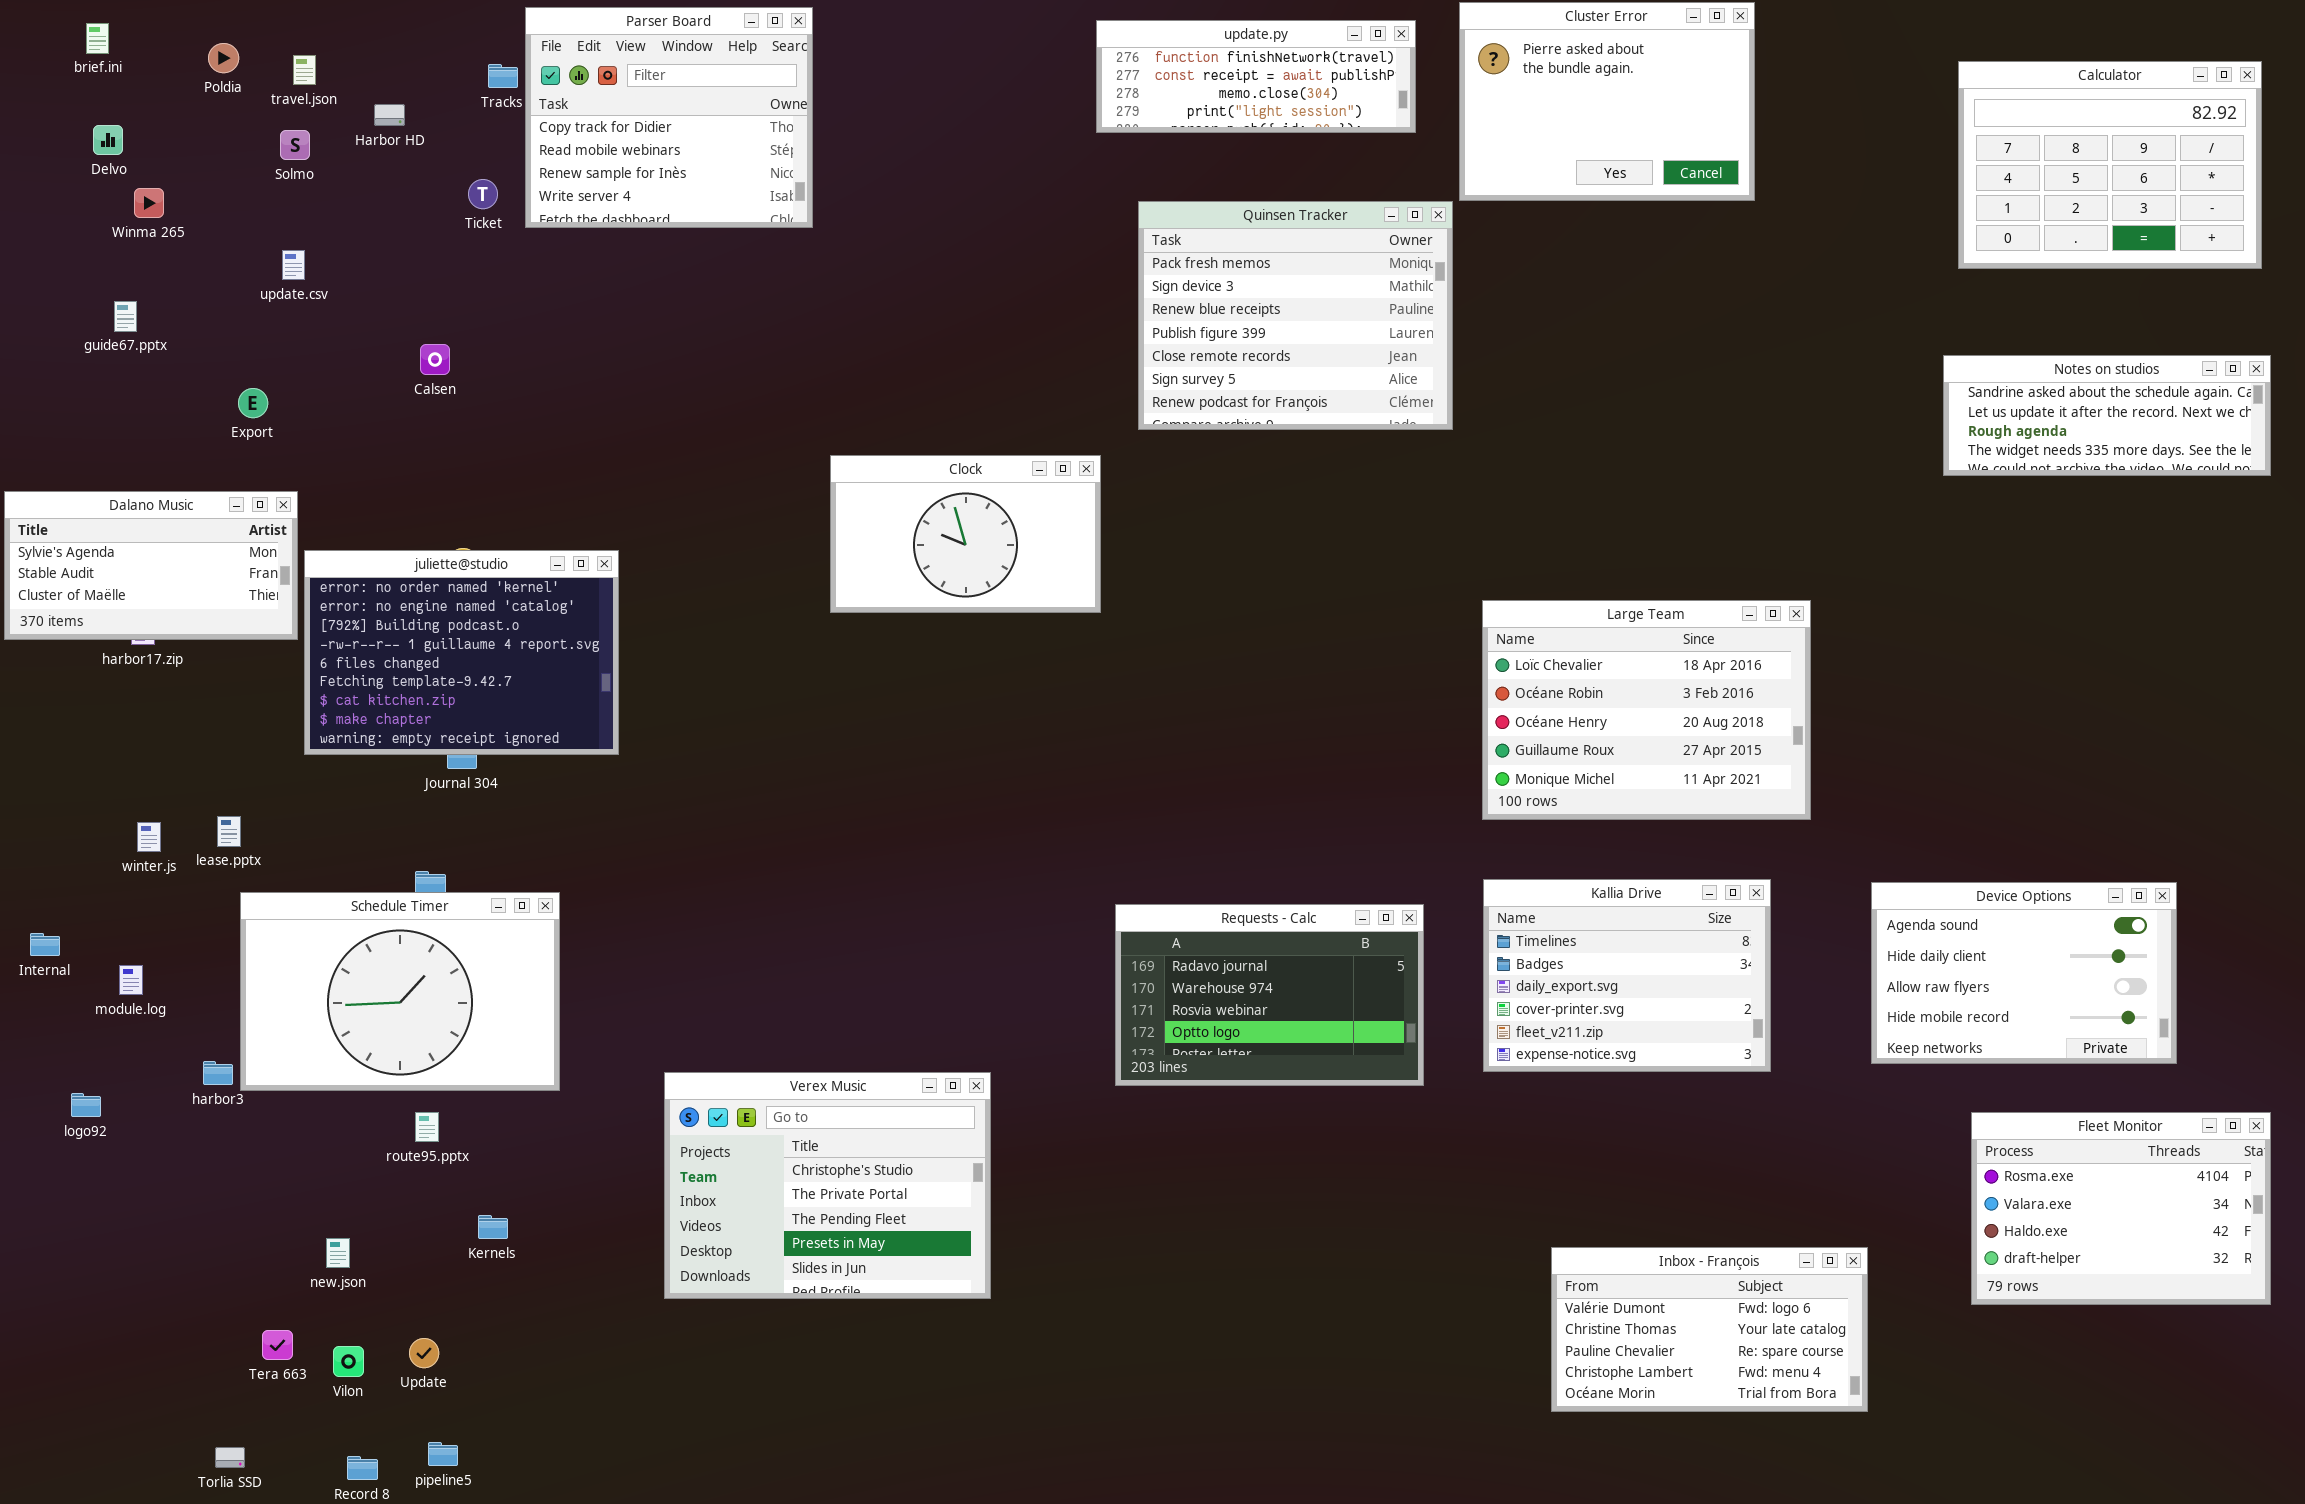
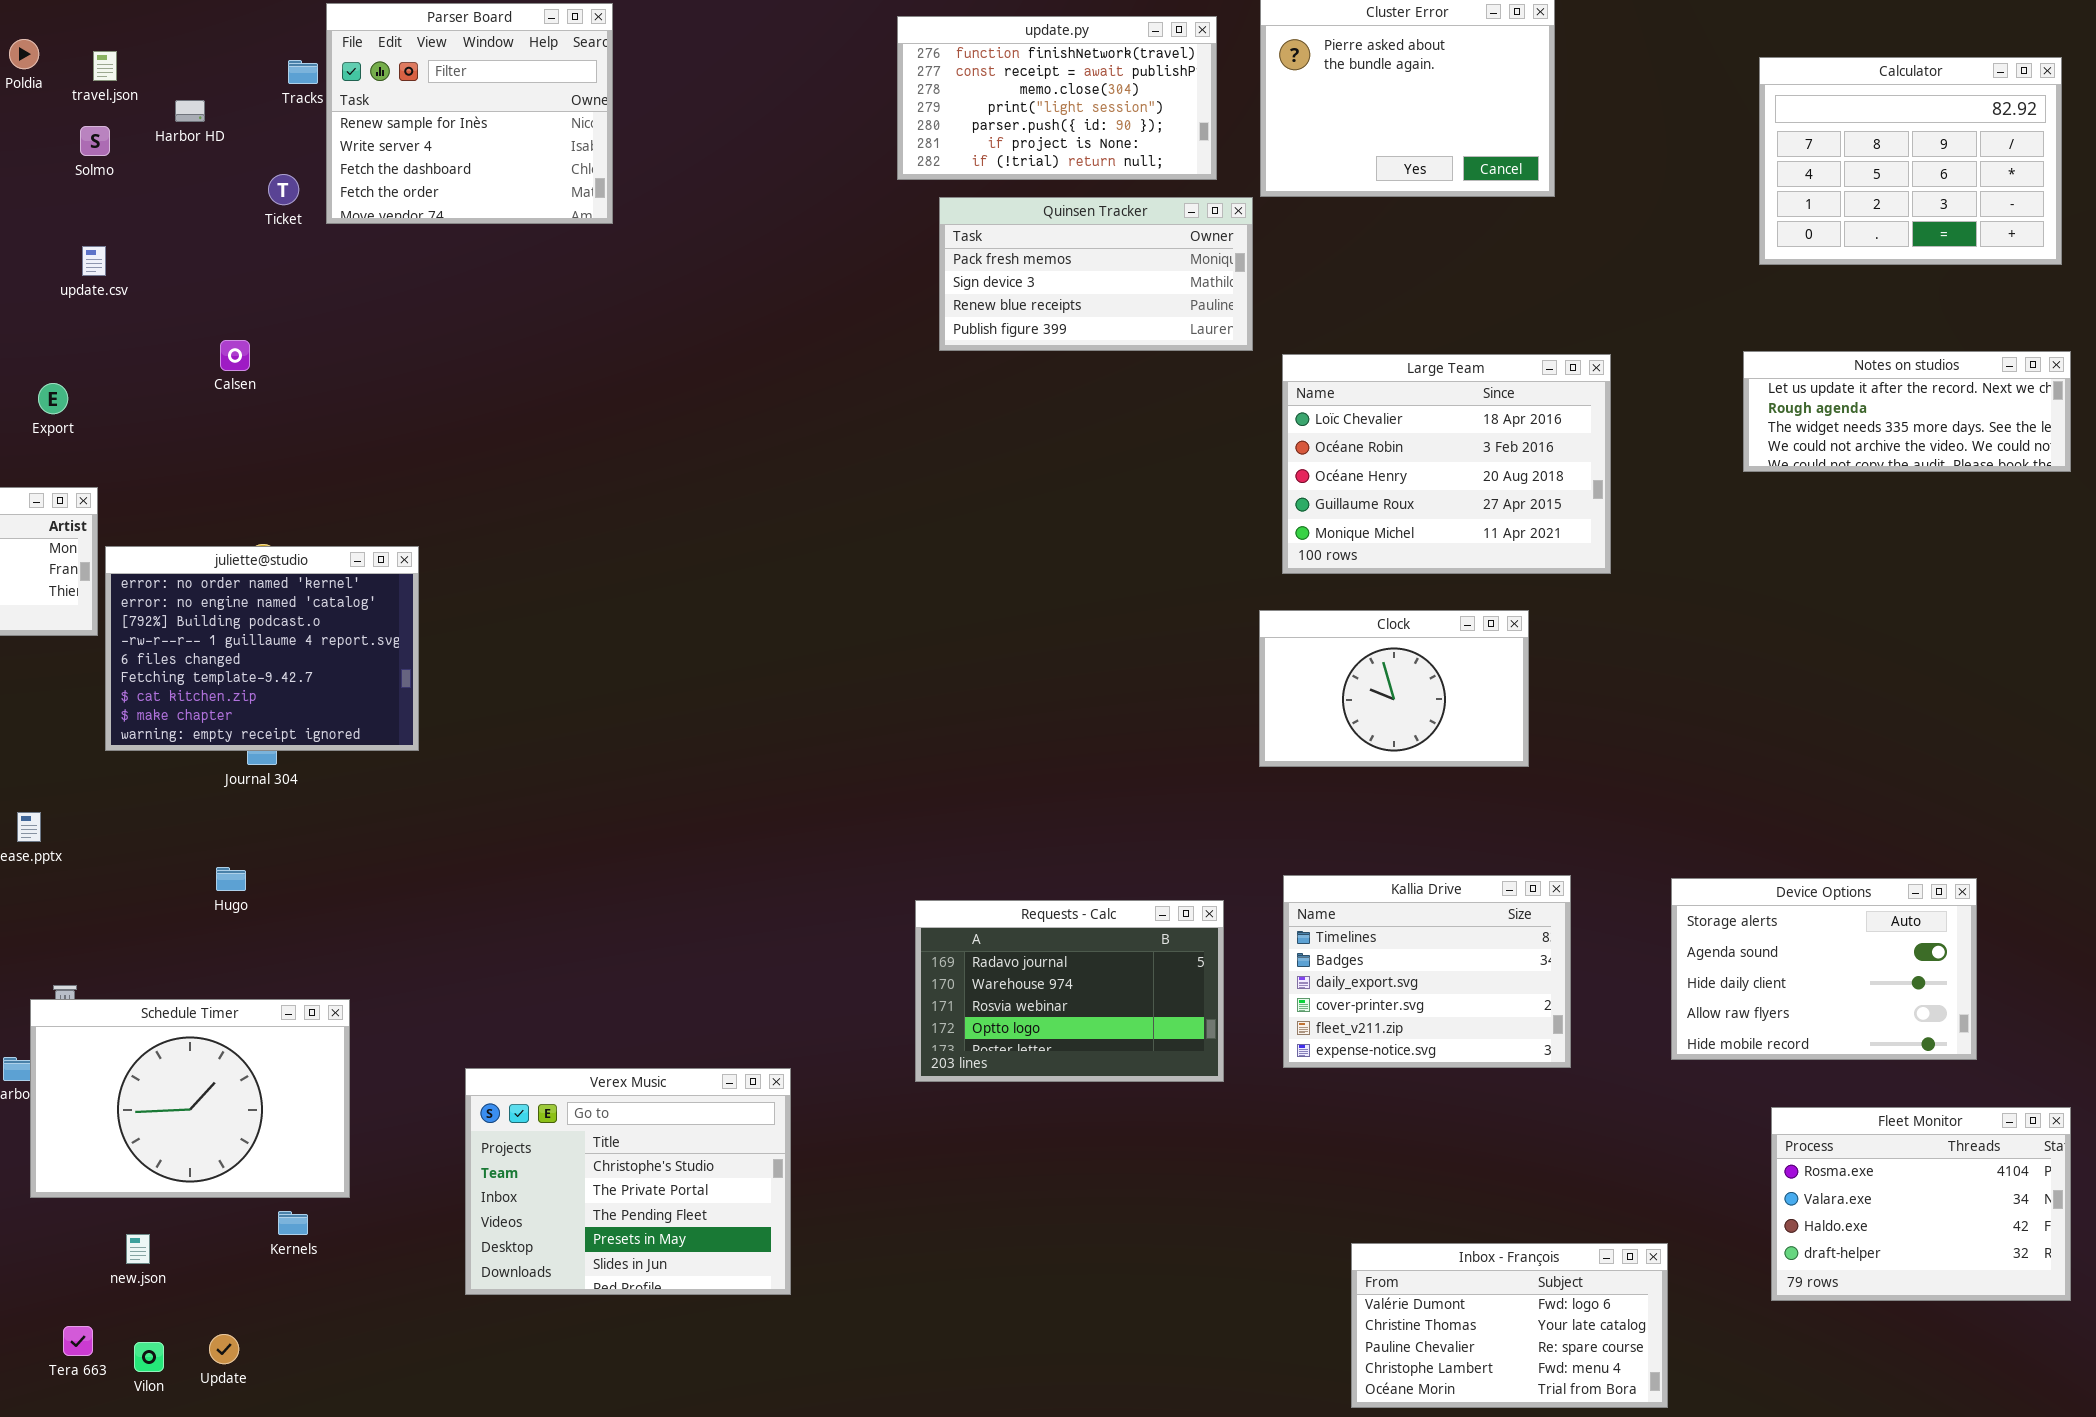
Parser Board: [525,7,813,228] -> [326,3,613,224], scrolled down 2 rows
update.py: [1096,20,1416,133] -> [897,16,1217,180], resized
Quinsen Tracker: [1138,201,1453,430] -> [939,197,1253,351], resized
Notes on studios: [1943,355,2271,476] -> [1743,351,2071,472], scrolled down 1 row
Clock: [830,455,1101,613] -> [1259,610,1529,767], moved
Large Team: [1482,600,1811,820] -> [1282,354,1611,574], moved
Device Options: [1871,882,2177,1064] -> [1671,878,1977,1060], scrolled up 1 row
Schedule Timer: [240,892,560,1091] -> [30,999,350,1198], moved

